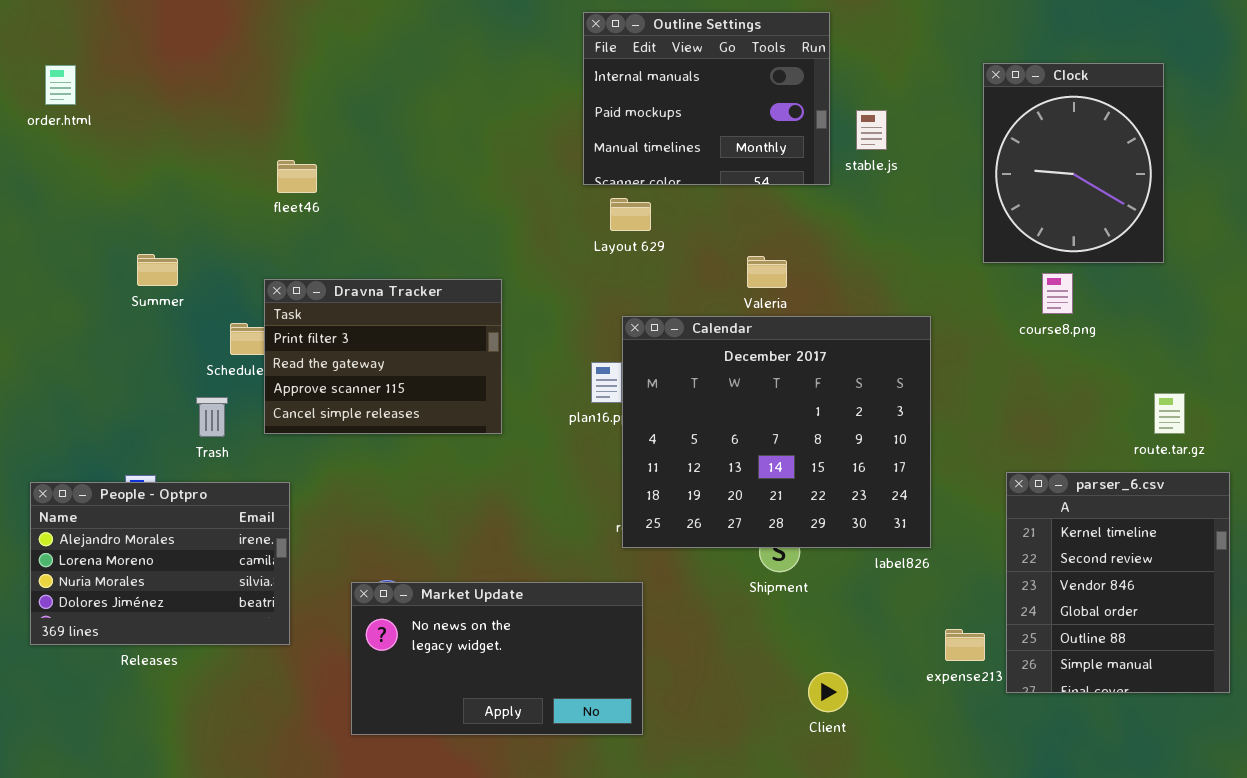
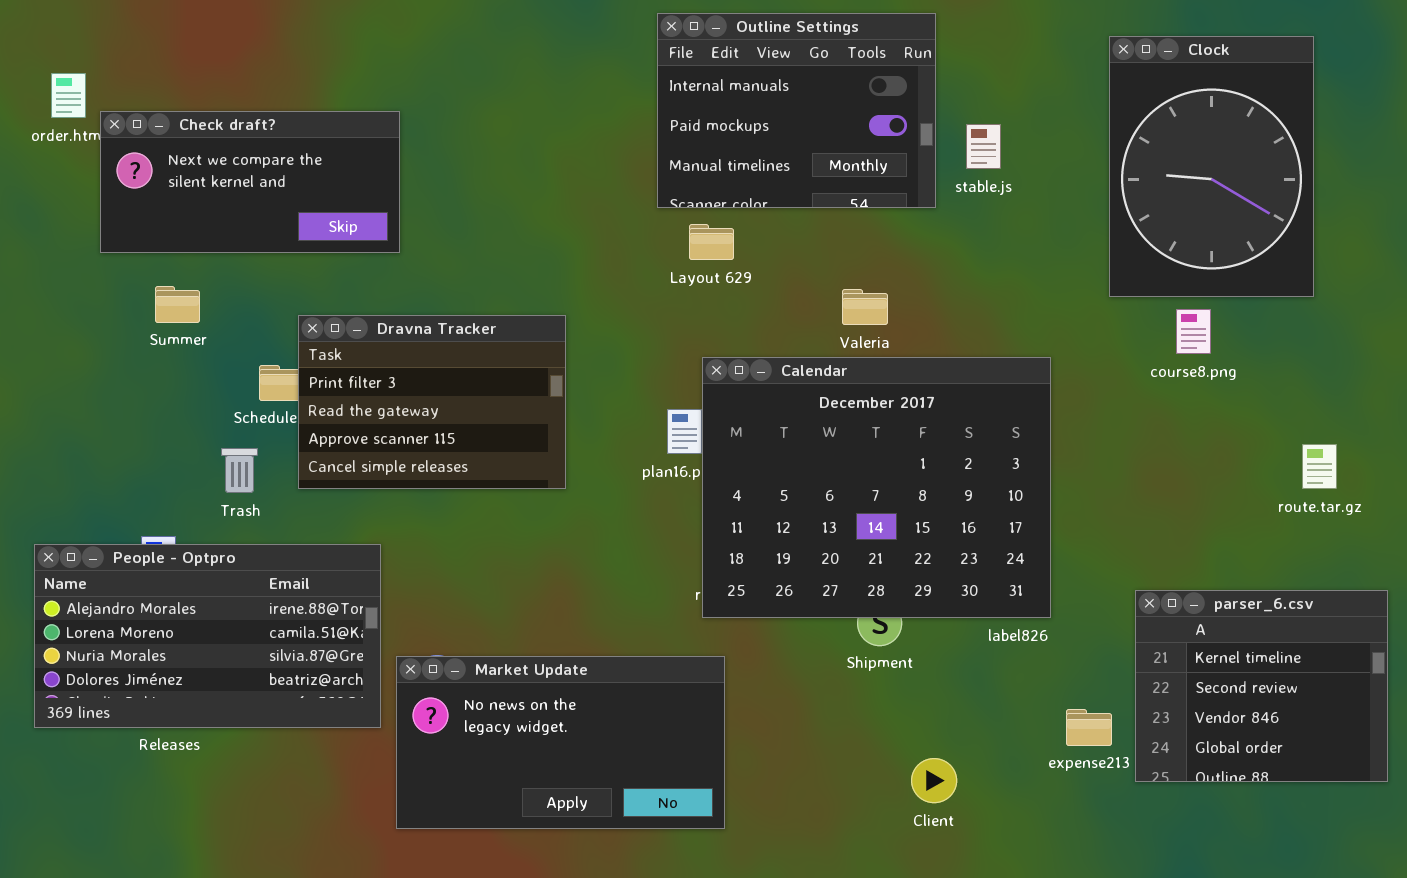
Clock: [983,63,1164,263] -> [1109,36,1314,297], resized
Check draft?: none -> [100,111,400,253], opened
parser_6.csv: [1006,472,1230,693] -> [1135,590,1388,782], resized
People - Optpro: [30,482,290,645] -> [34,544,381,728], resized

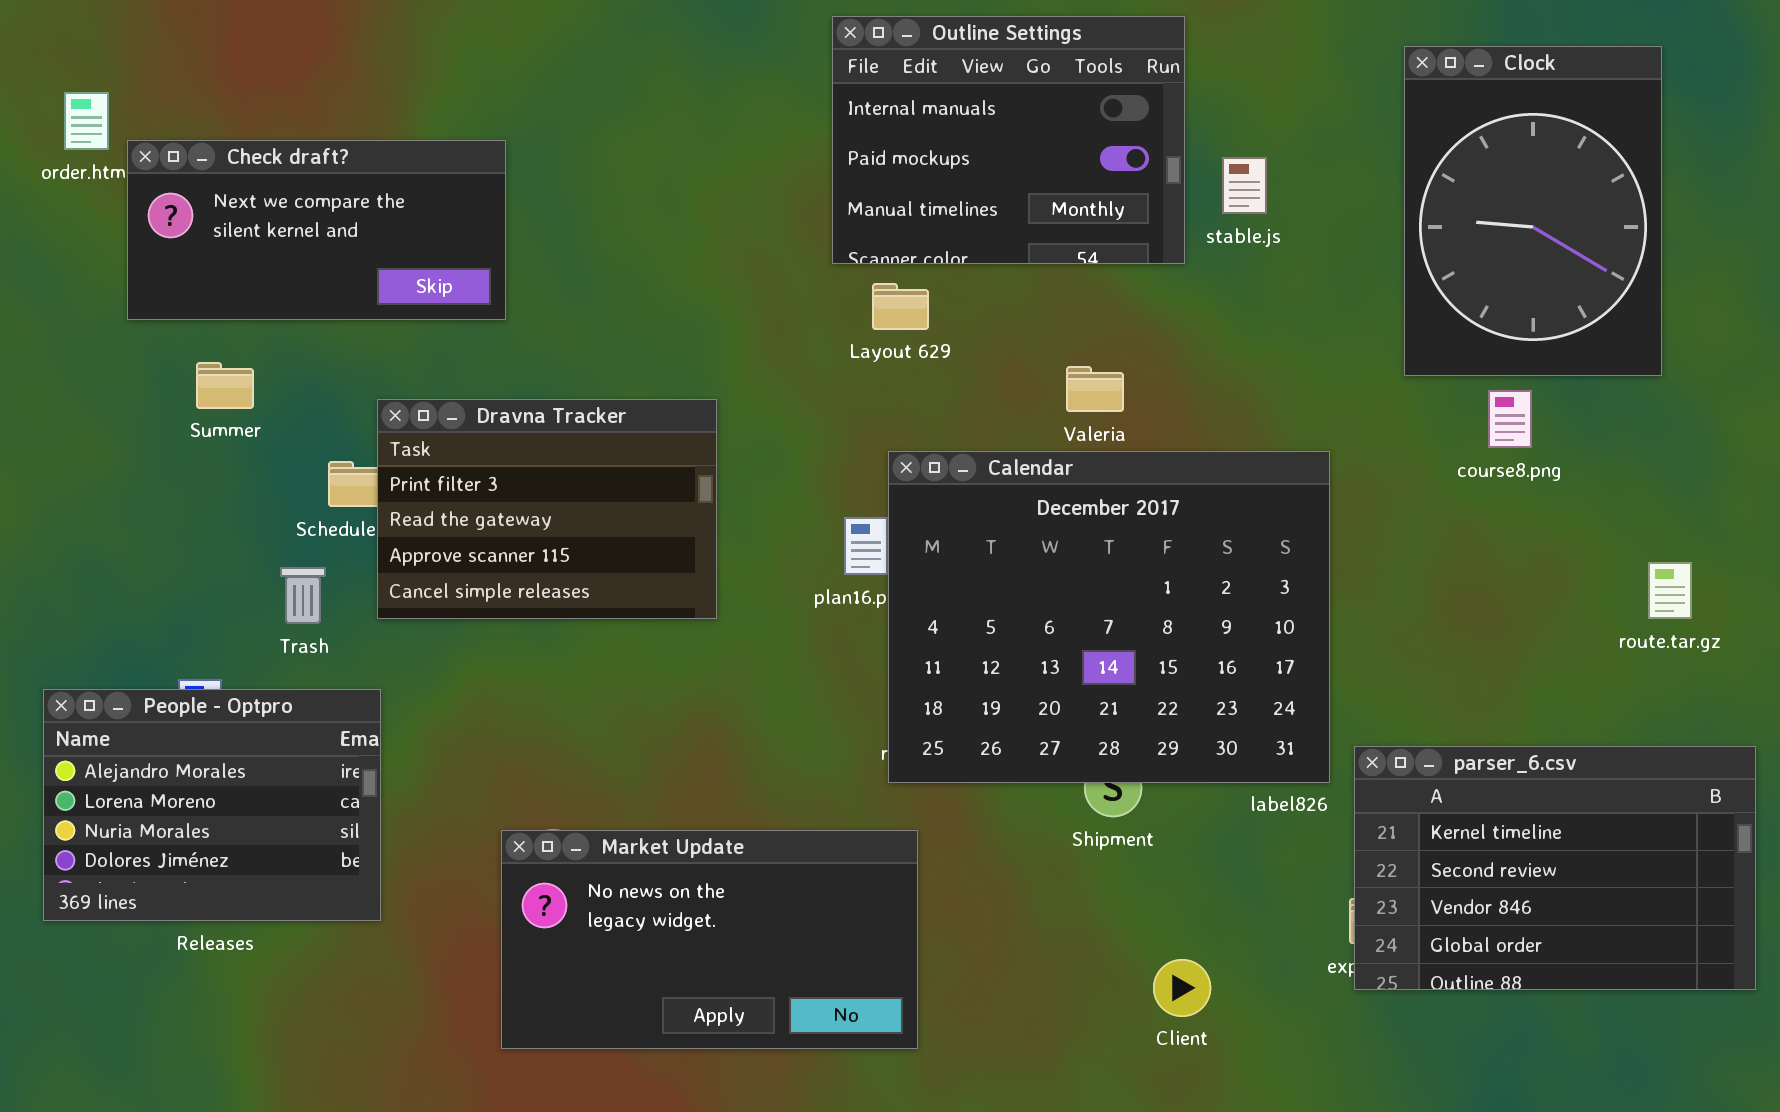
People - Optpro: [34,544,381,728] -> [43,689,381,921], resized
parser_6.csv: [1135,590,1388,782] -> [1354,746,1756,990], resized

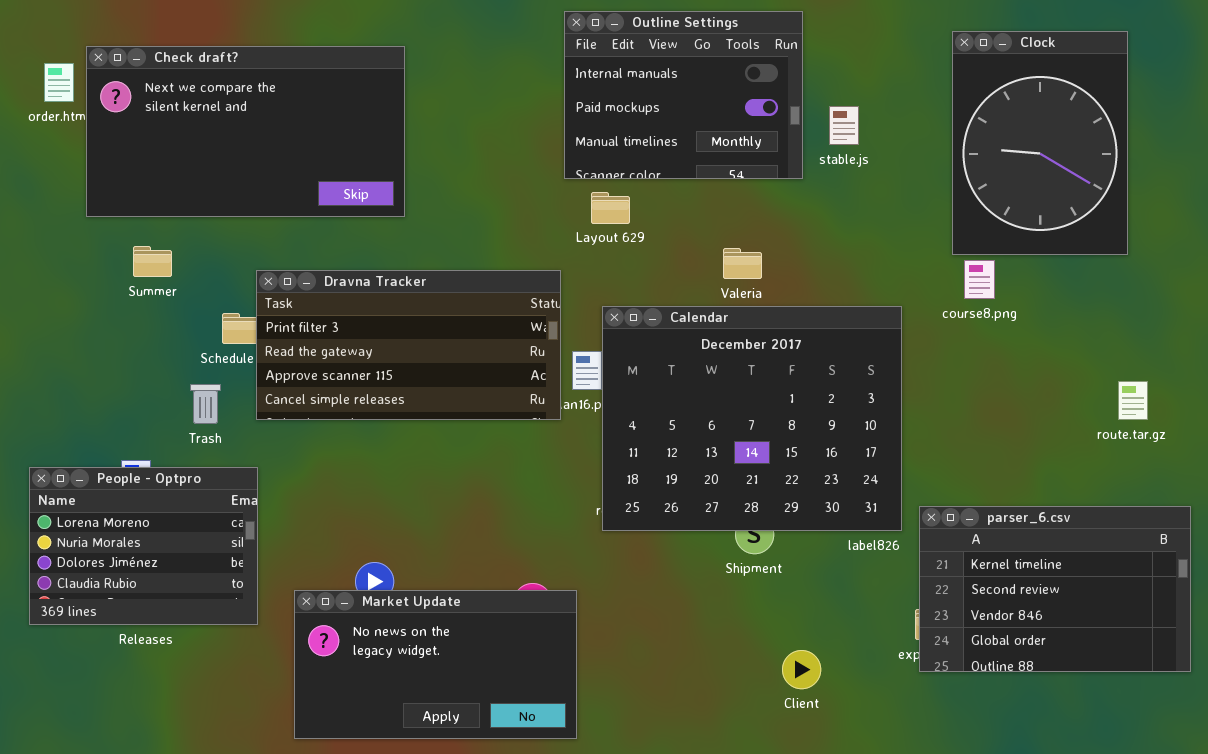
Check draft?: [127,140,506,320] -> [86,46,405,217], resized
course8.png: [1488,390,1532,448] -> [964,260,995,299], moved
Dravna Tracker: [377,399,717,619] -> [256,270,561,420], resized
People - Optpro: [43,689,381,921] -> [29,467,258,625], scrolled down 1 row
Market Update: [501,830,918,1049] -> [294,590,577,739], moved

